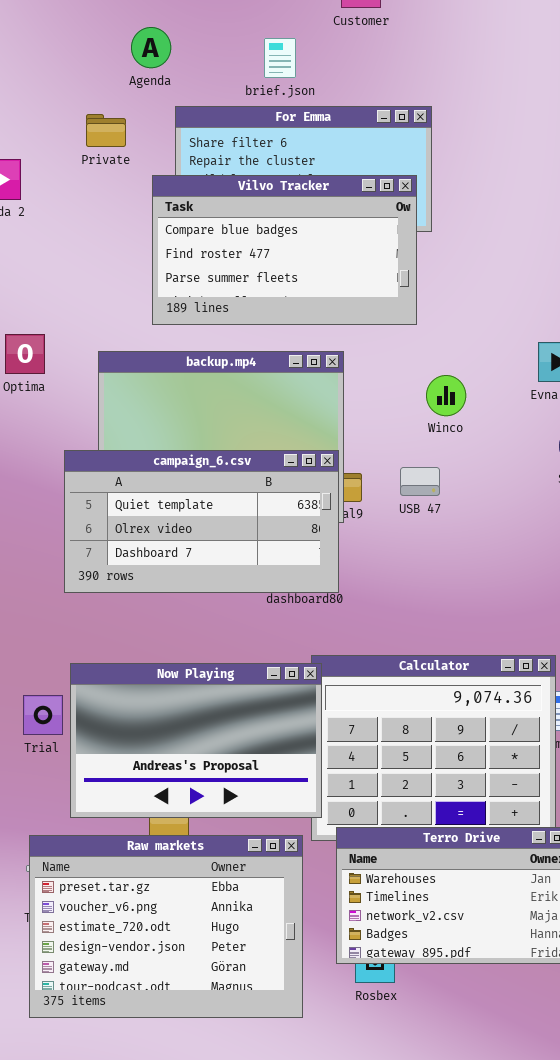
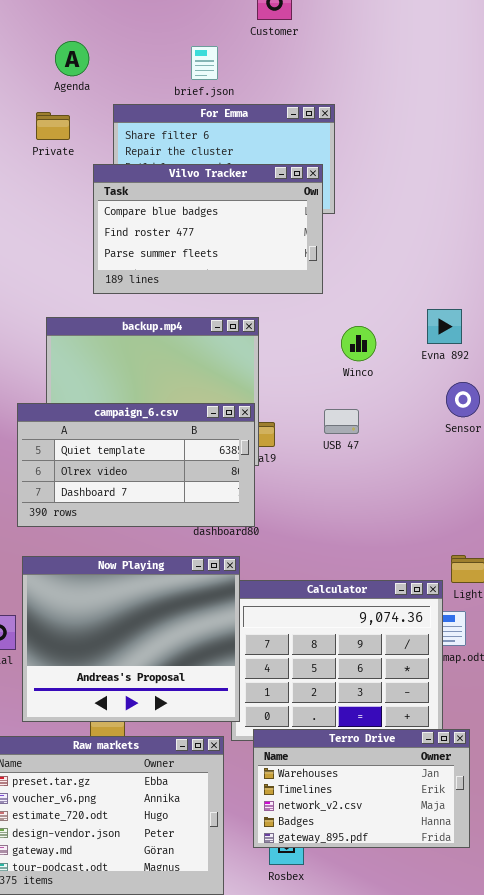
Agenda: [131,27,171,68] -> [55,41,89,76], moved
Winco: [426,375,466,416] -> [341,326,376,361], moved
USB 47: [400,467,440,496] -> [324,409,359,434], moved
Now Playing: [70,663,322,818] -> [22,556,240,722], resized

